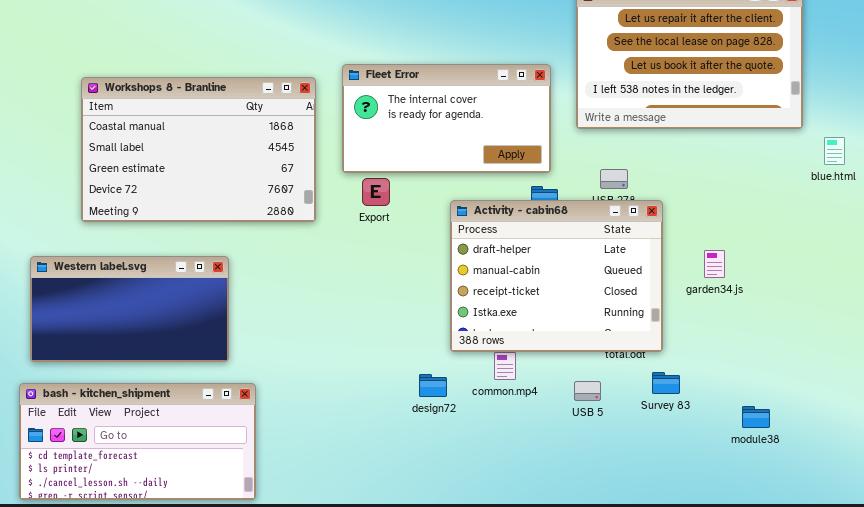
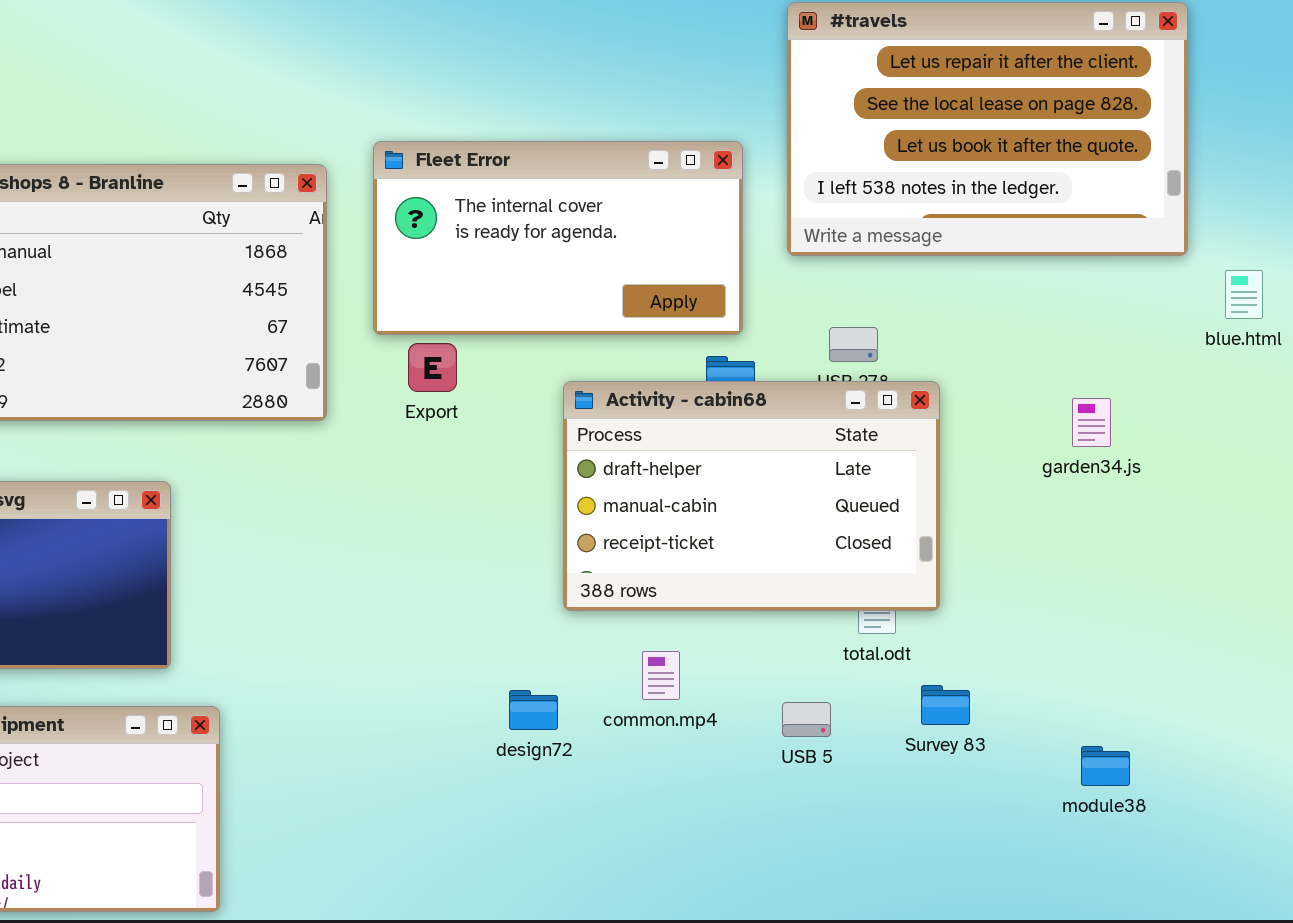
Activity - cabin68: [450,200,663,352] -> [563,381,940,611], resized
garden34.js: [704,250,725,278] -> [1072,398,1111,447], moved

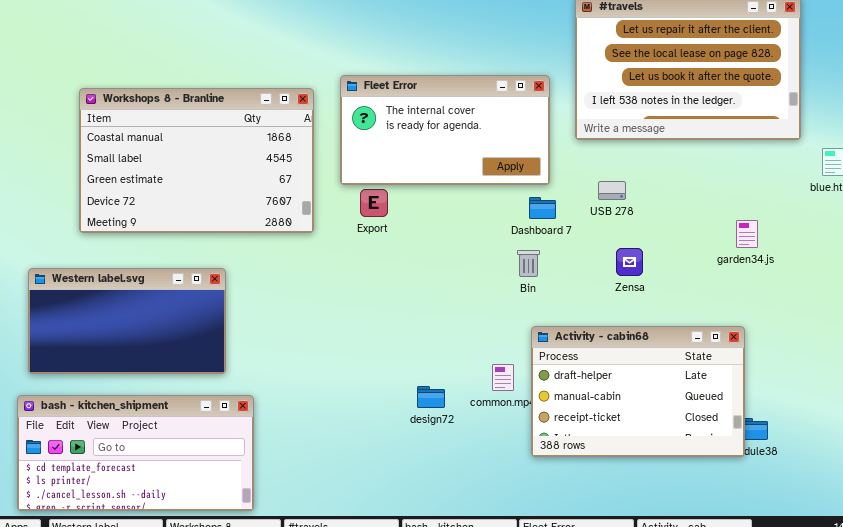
Activity - cabin68: [563,381,940,611] -> [531,326,745,457], moved

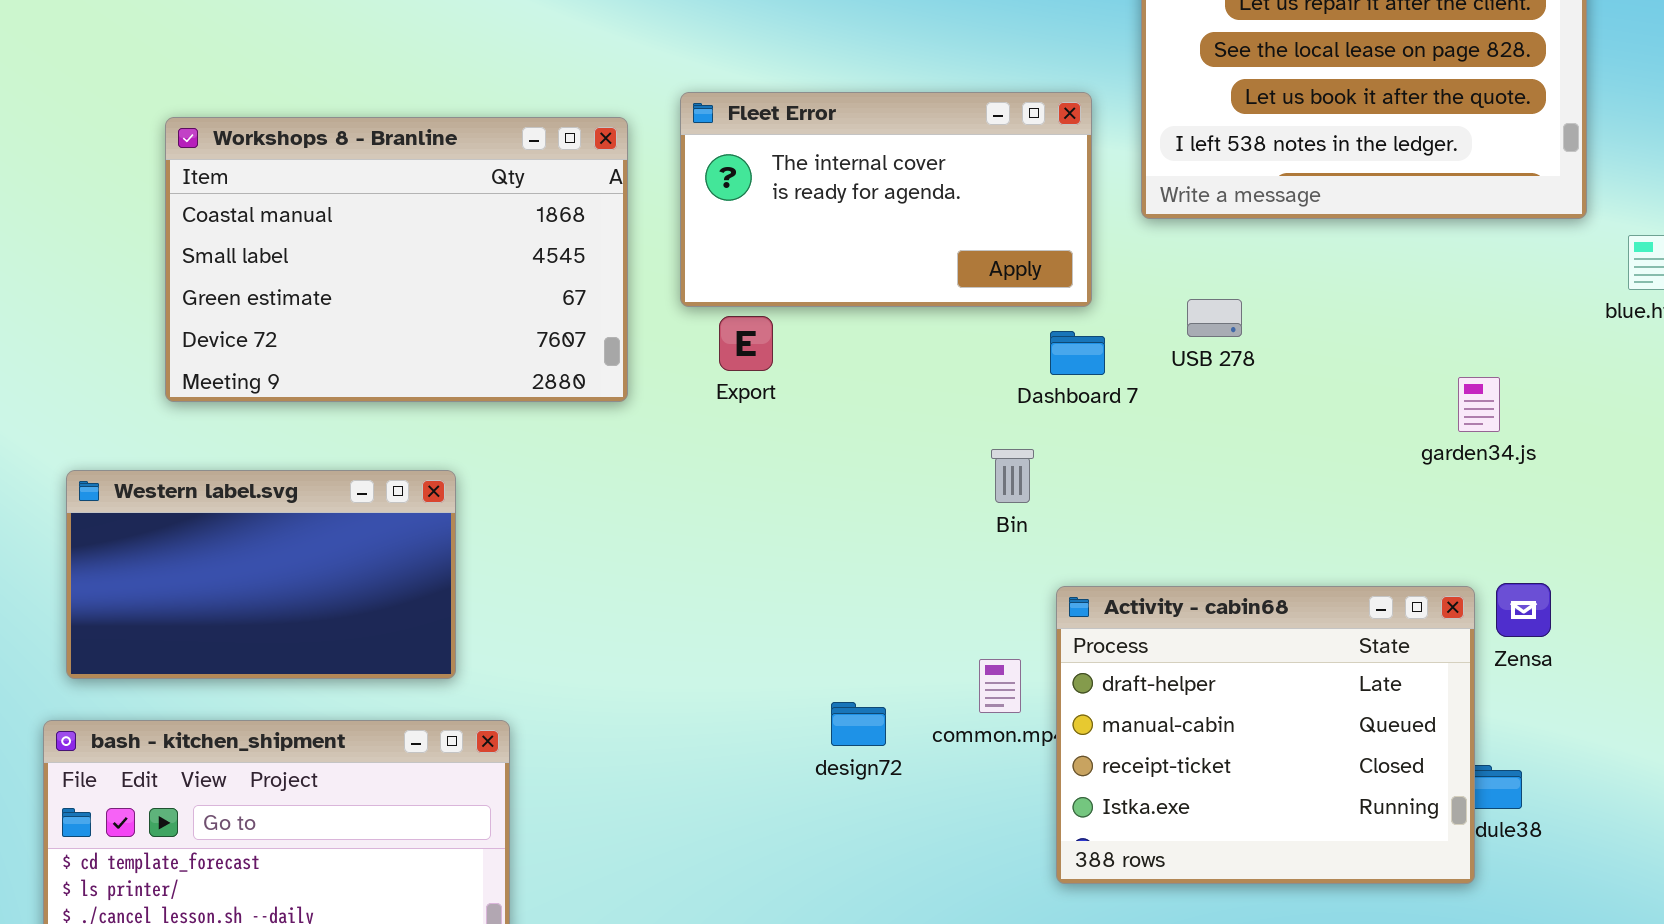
Zensa: [616,248,643,276] -> [1496,583,1551,637], moved
Bin: [517,250,540,277] -> [991,449,1034,503], moved
Activity - cabin68: [531,326,745,457] -> [1056,586,1475,884], resized

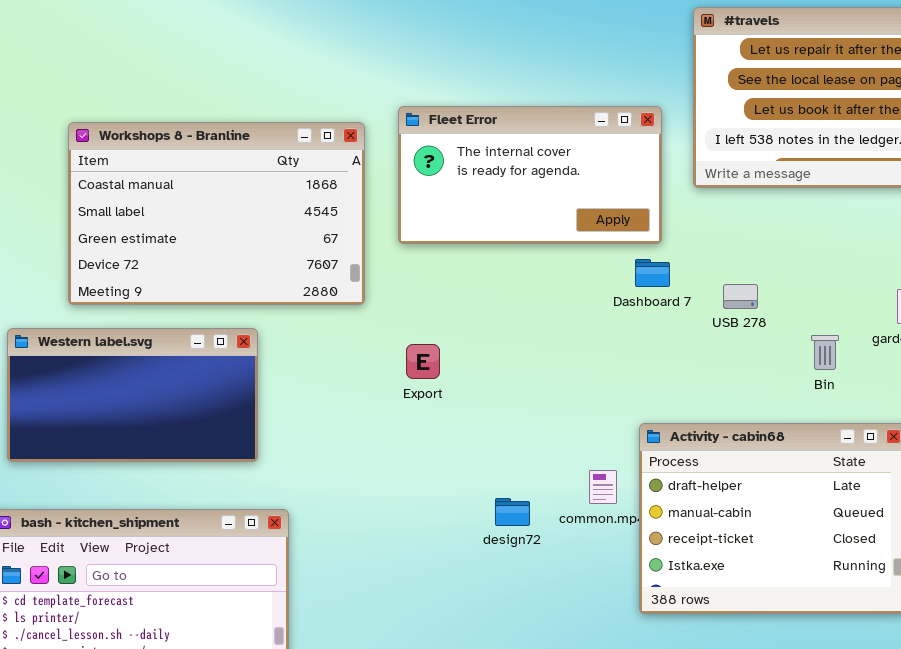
USB 278: [1187,299,1242,337] -> [723,284,758,309], moved
Export: [719,316,773,371] -> [406,344,440,379], moved
Bin: [991,449,1034,503] -> [811,335,839,370], moved
Western label.svg: [66,470,456,679] -> [7,328,258,462], moved

